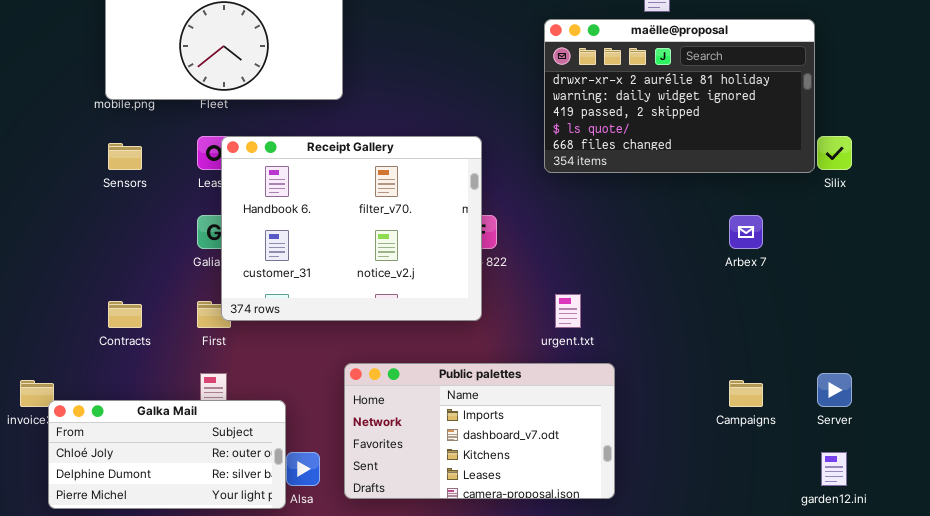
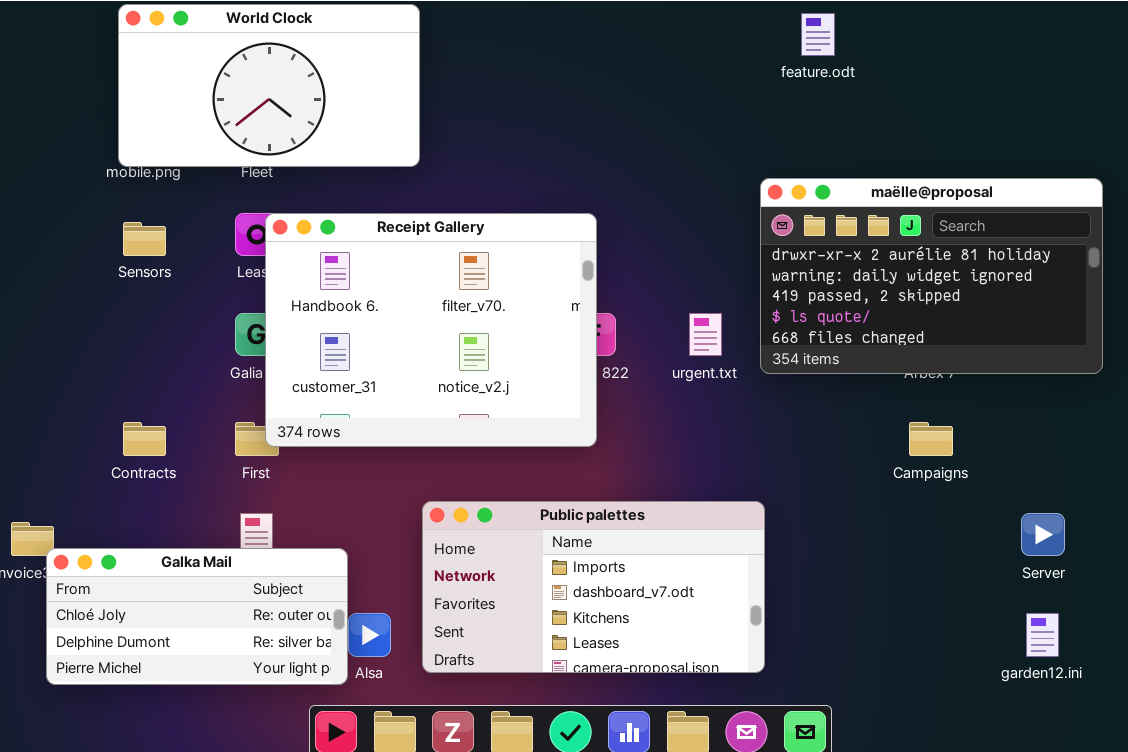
maëlle@proposal: [544,19,815,173] -> [760,178,1103,374], moved
urgent.txt: [555,294,581,328] -> [689,313,722,356], moved
Campaigns: [729,380,763,407] -> [909,422,953,456], moved

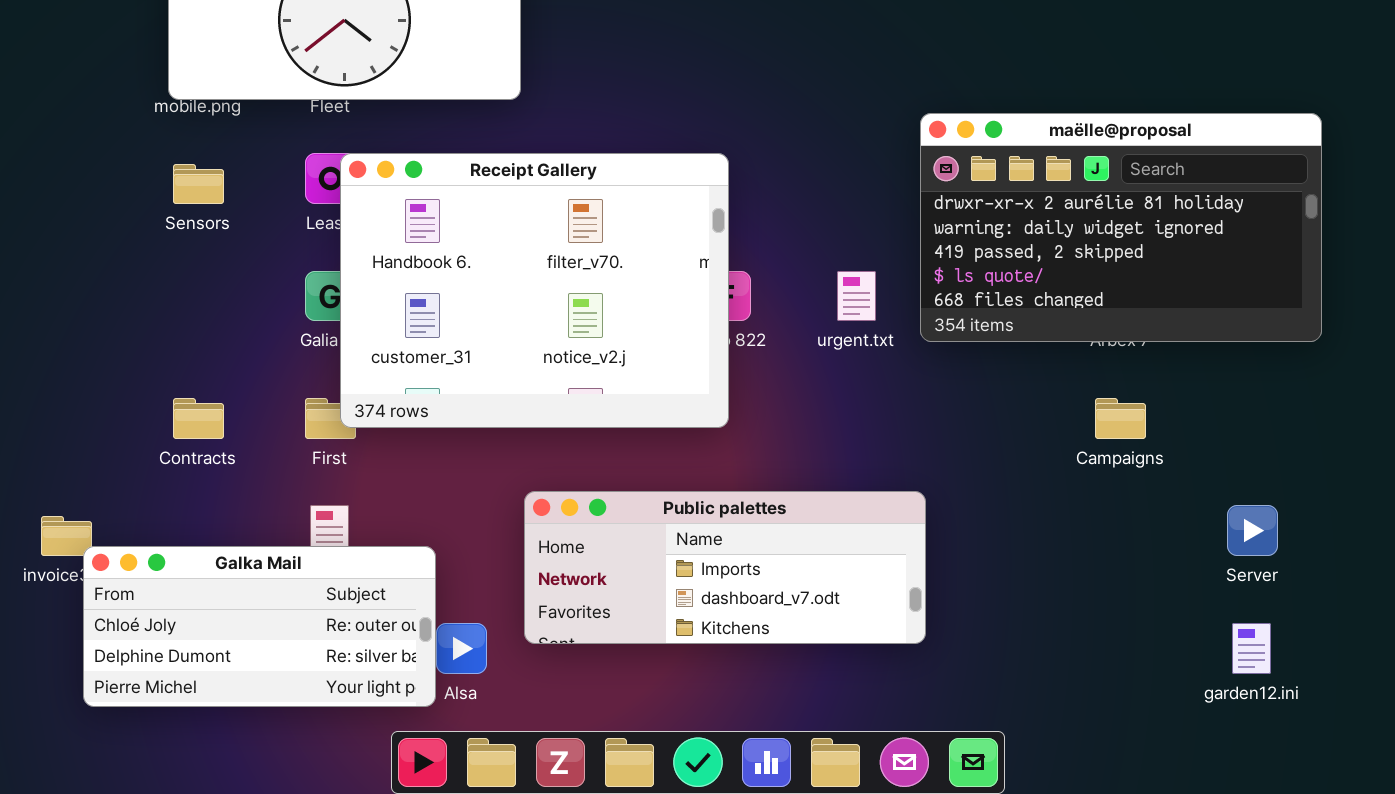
Public palettes: [422,501,765,673] -> [524,491,926,644], resized

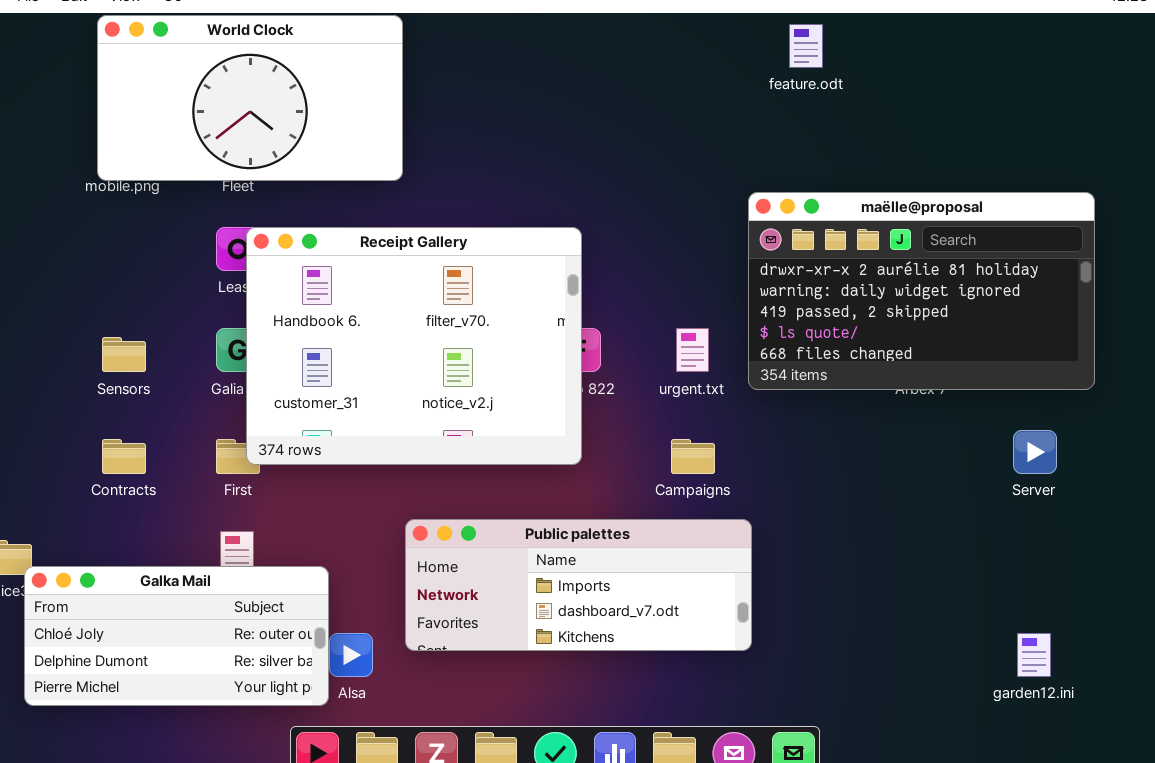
Sensors: [173,164,224,204] -> [102,337,146,372], moved
Campaigns: [1095,398,1146,439] -> [671,439,715,474], moved
Server: [1227,505,1278,556] -> [1013,430,1057,474], moved

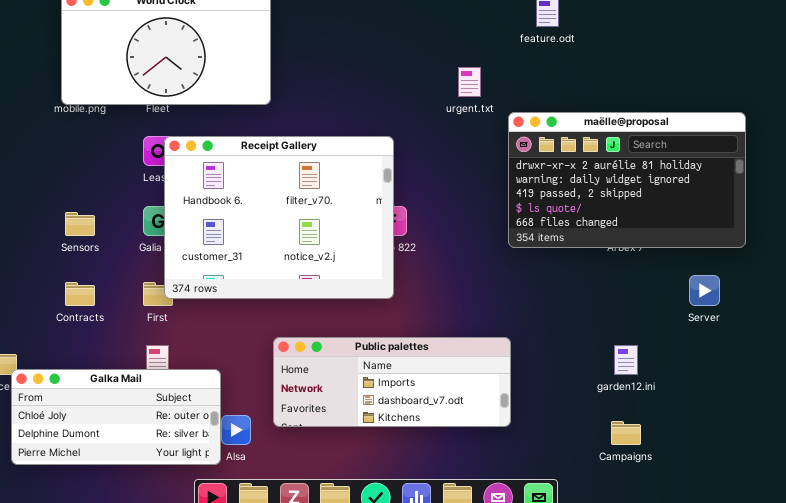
urgent.txt: [676,328,709,372] -> [458,67,481,97], moved
Campaigns: [671,439,715,474] -> [611,421,641,445], moved
garden12.ini: [1017,633,1051,677] -> [614,345,638,375], moved

